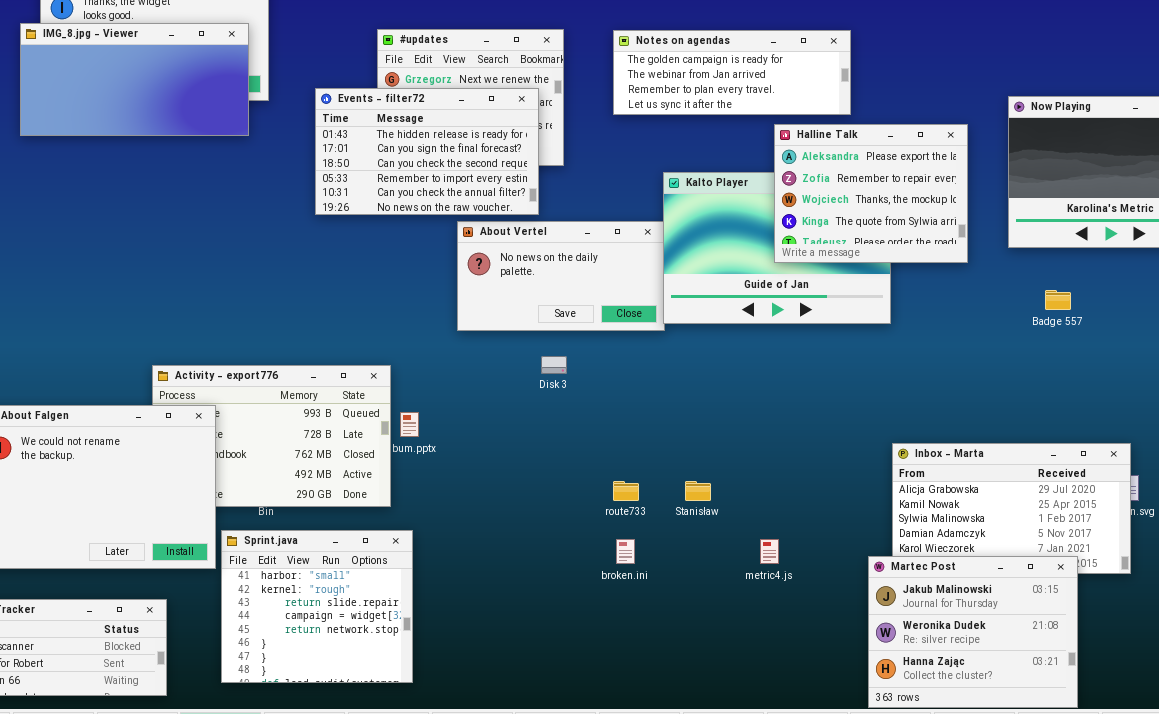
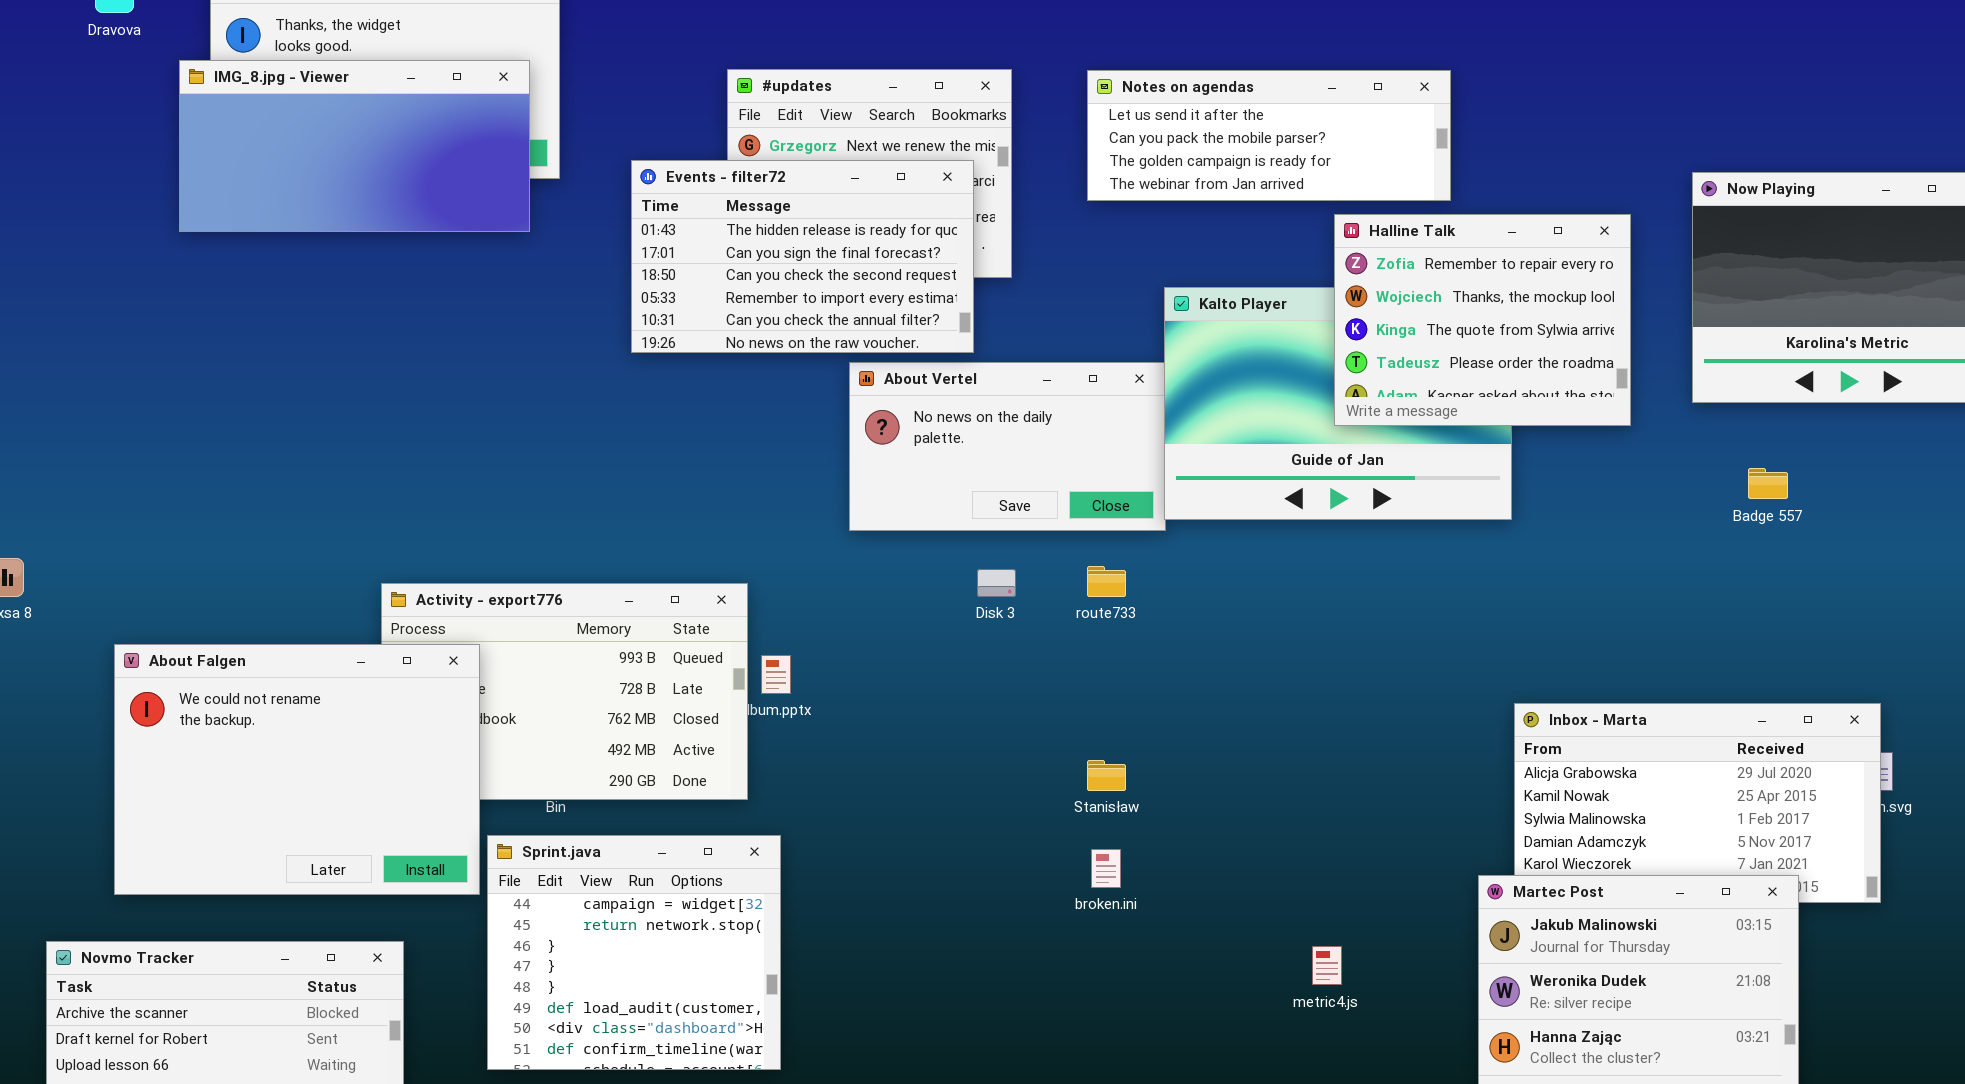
Notes on agendas: [613,30,851,115] -> [1087,70,1451,201], scrolled up 2 rows
Halline Talk: [774,124,968,263] -> [1334,214,1631,426], scrolled down 1 row
route733: [613,481,639,501] -> [1087,566,1126,597], moved
Stanisław: [685,481,711,501] -> [1087,760,1126,791], moved
Sprint.java: [221,530,413,683] -> [487,835,781,1070], scrolled down 3 rows
metric4.js: [760,539,779,564] -> [1312,946,1342,985], moved

